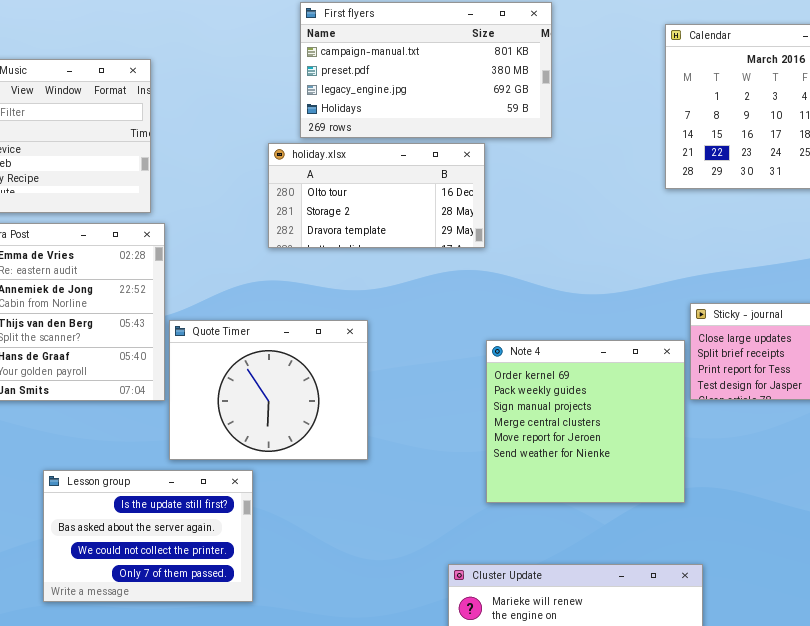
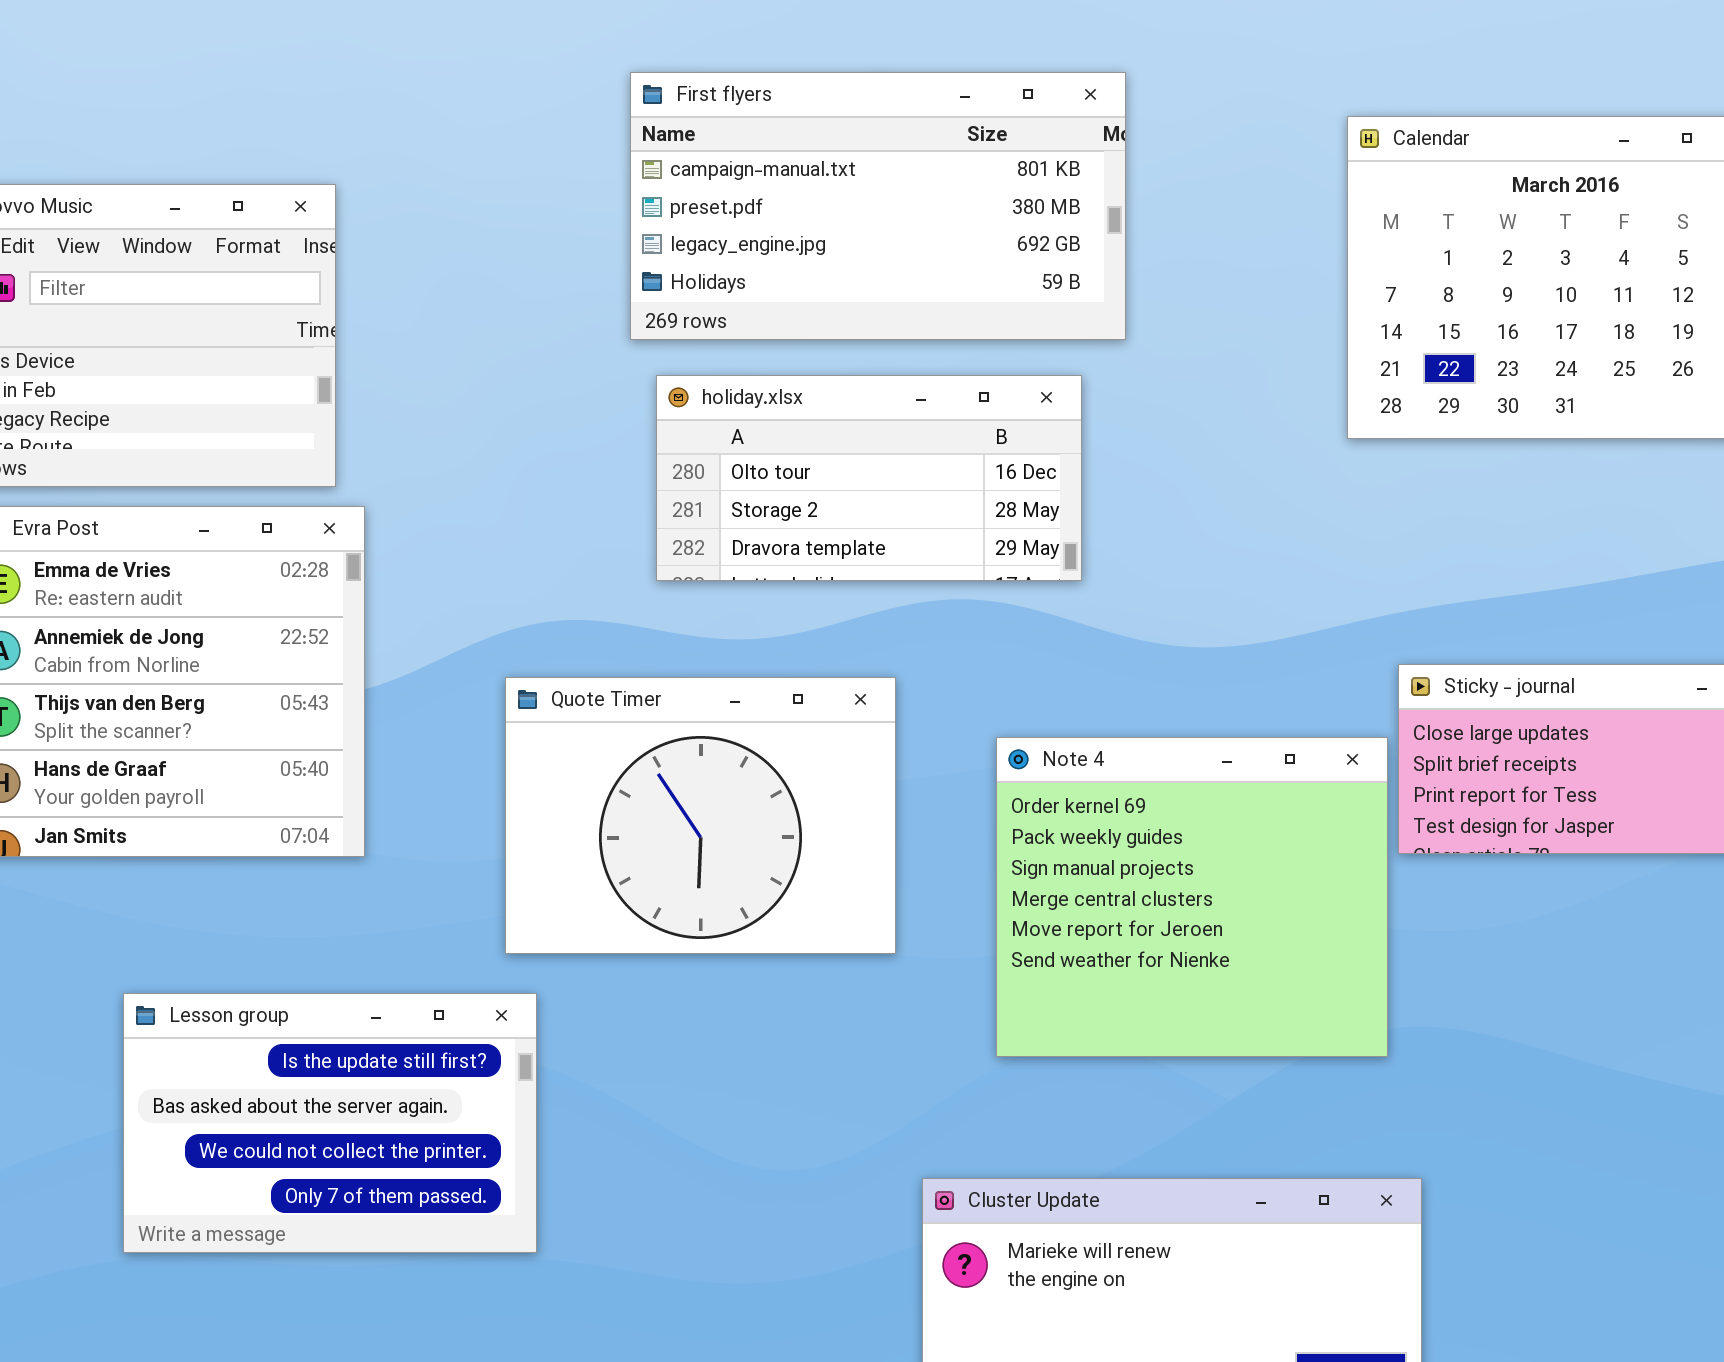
holiday.xlsx: [268,143,485,248] -> [656,375,1082,581], moved
Quote Timer: [169,320,368,460] -> [505,677,896,954], moved

